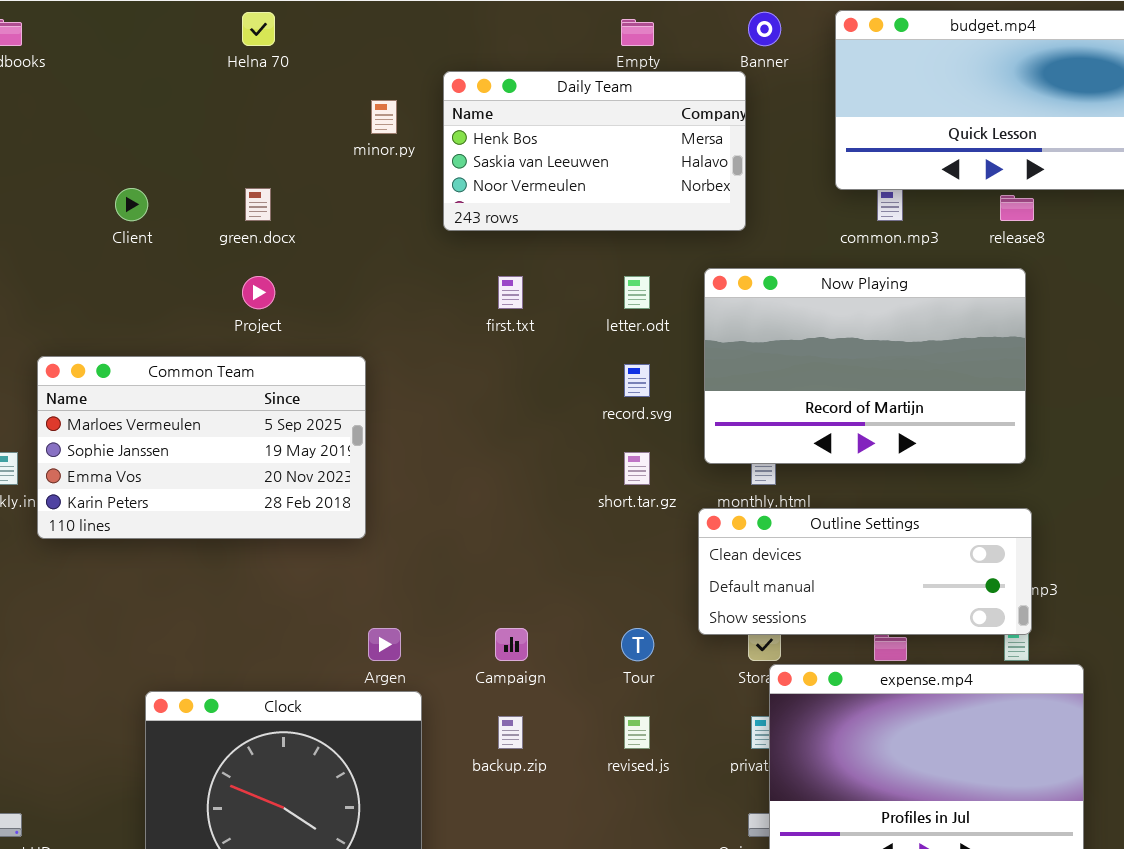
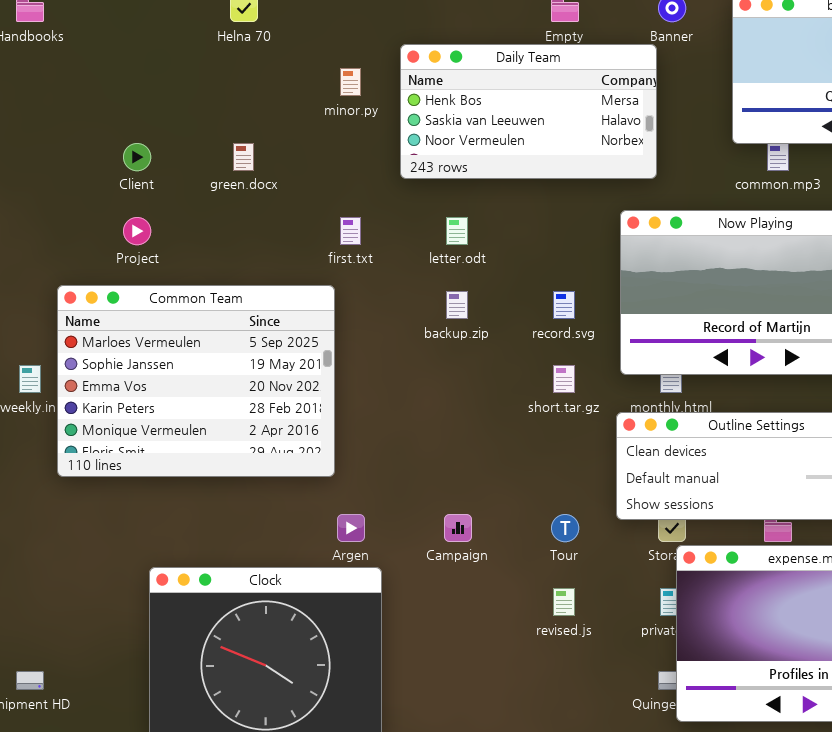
Project: [242,276,275,309] -> [123,217,151,245], moved
first.txt: [498,276,523,309] -> [340,217,361,245], moved
letter.odt: [624,276,650,309] -> [446,217,468,245], moved
Common Team: [37,356,366,539] -> [57,285,335,477], resized
backup.zip: [498,716,523,749] -> [446,291,468,319], moved

